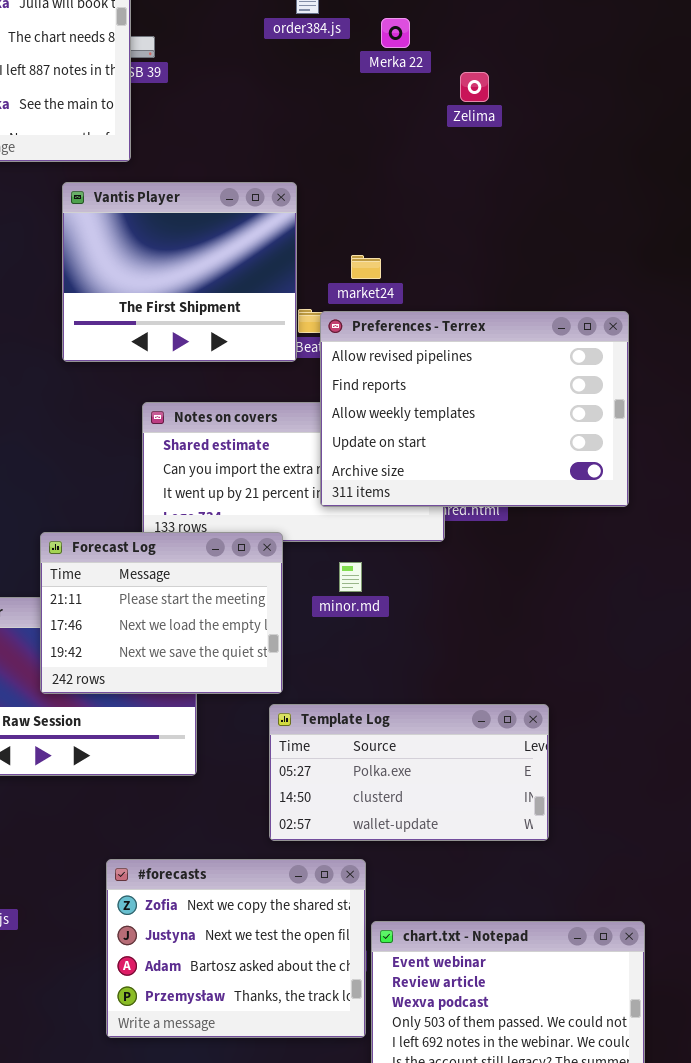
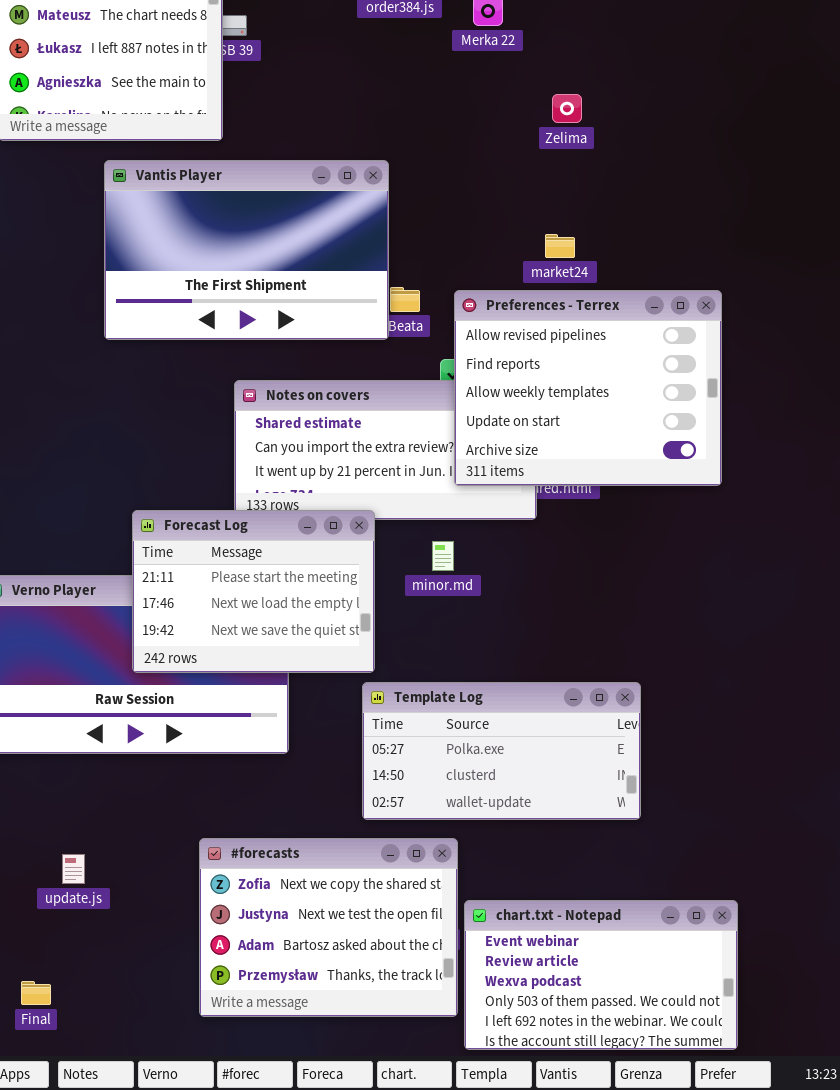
Zelima: [460,72,489,102] -> [552,94,582,123], moved
Vantis Player: [62,182,297,362] -> [104,160,389,340], resized
market24: [351,255,381,279] -> [545,234,575,258], moved
Preferences - Terrex: [320,311,629,507] -> [454,290,722,486], resized

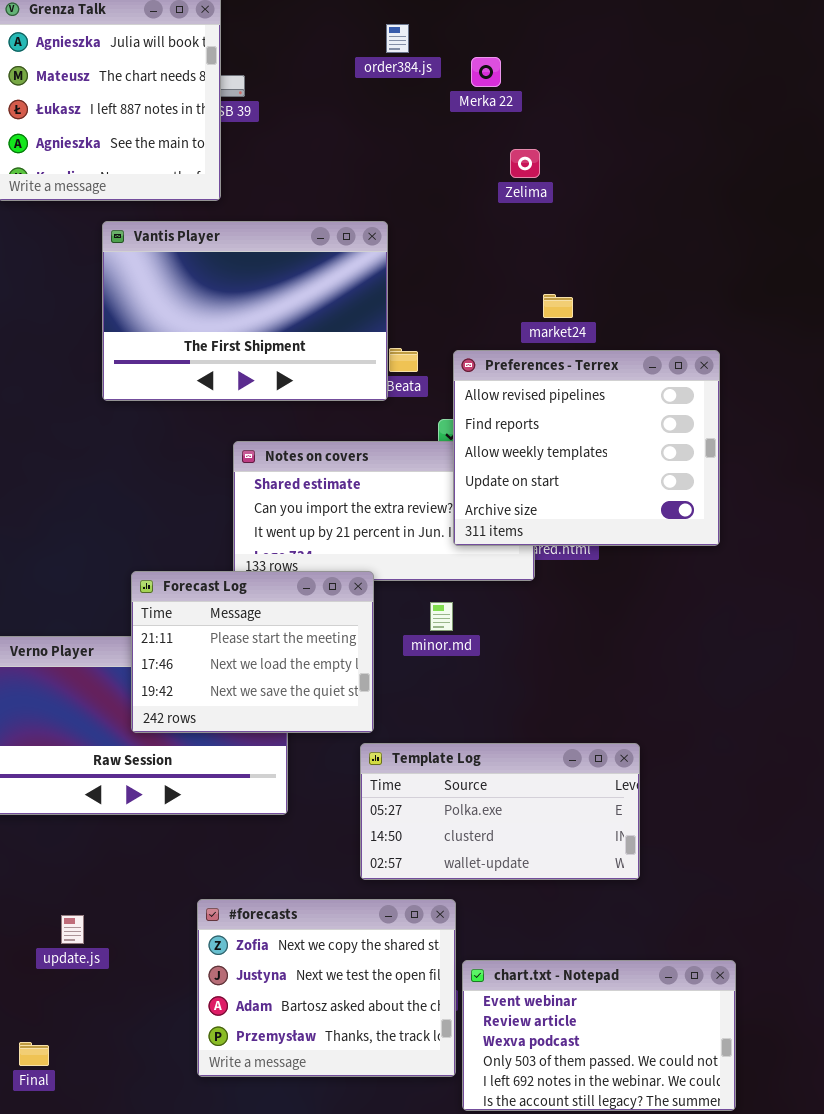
Zelima: [552,94,582,123] -> [510,149,540,178], moved

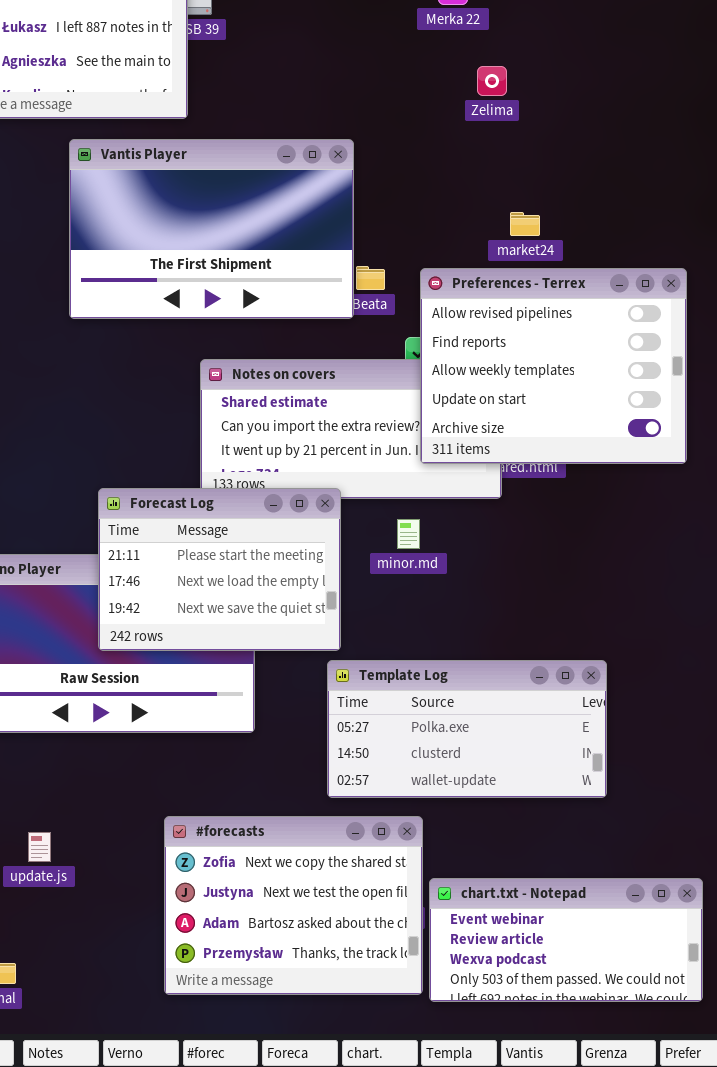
chart.txt - Notepad: [462,960,736,1111] -> [429,878,703,1002], resized

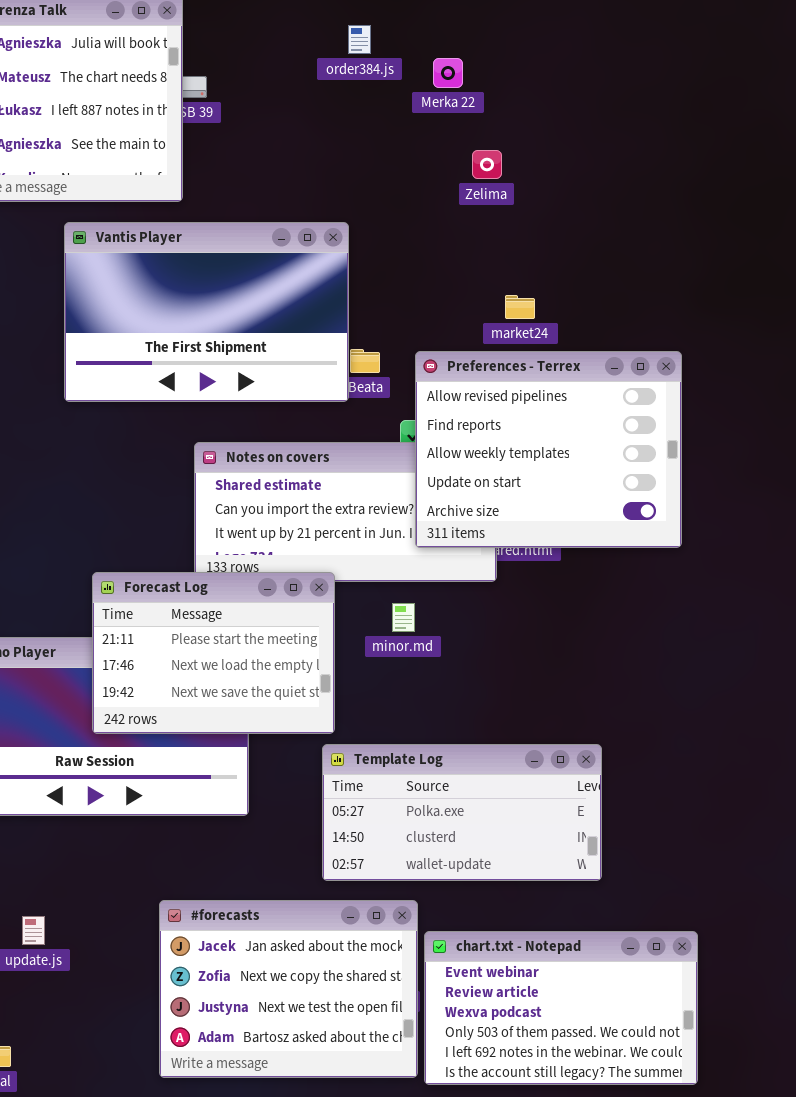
#forecasts: [164,816,423,995] -> [159,900,418,1078], scrolled up 1 row
chart.txt - Notepad: [429,878,703,1002] -> [424,931,698,1085], resized

